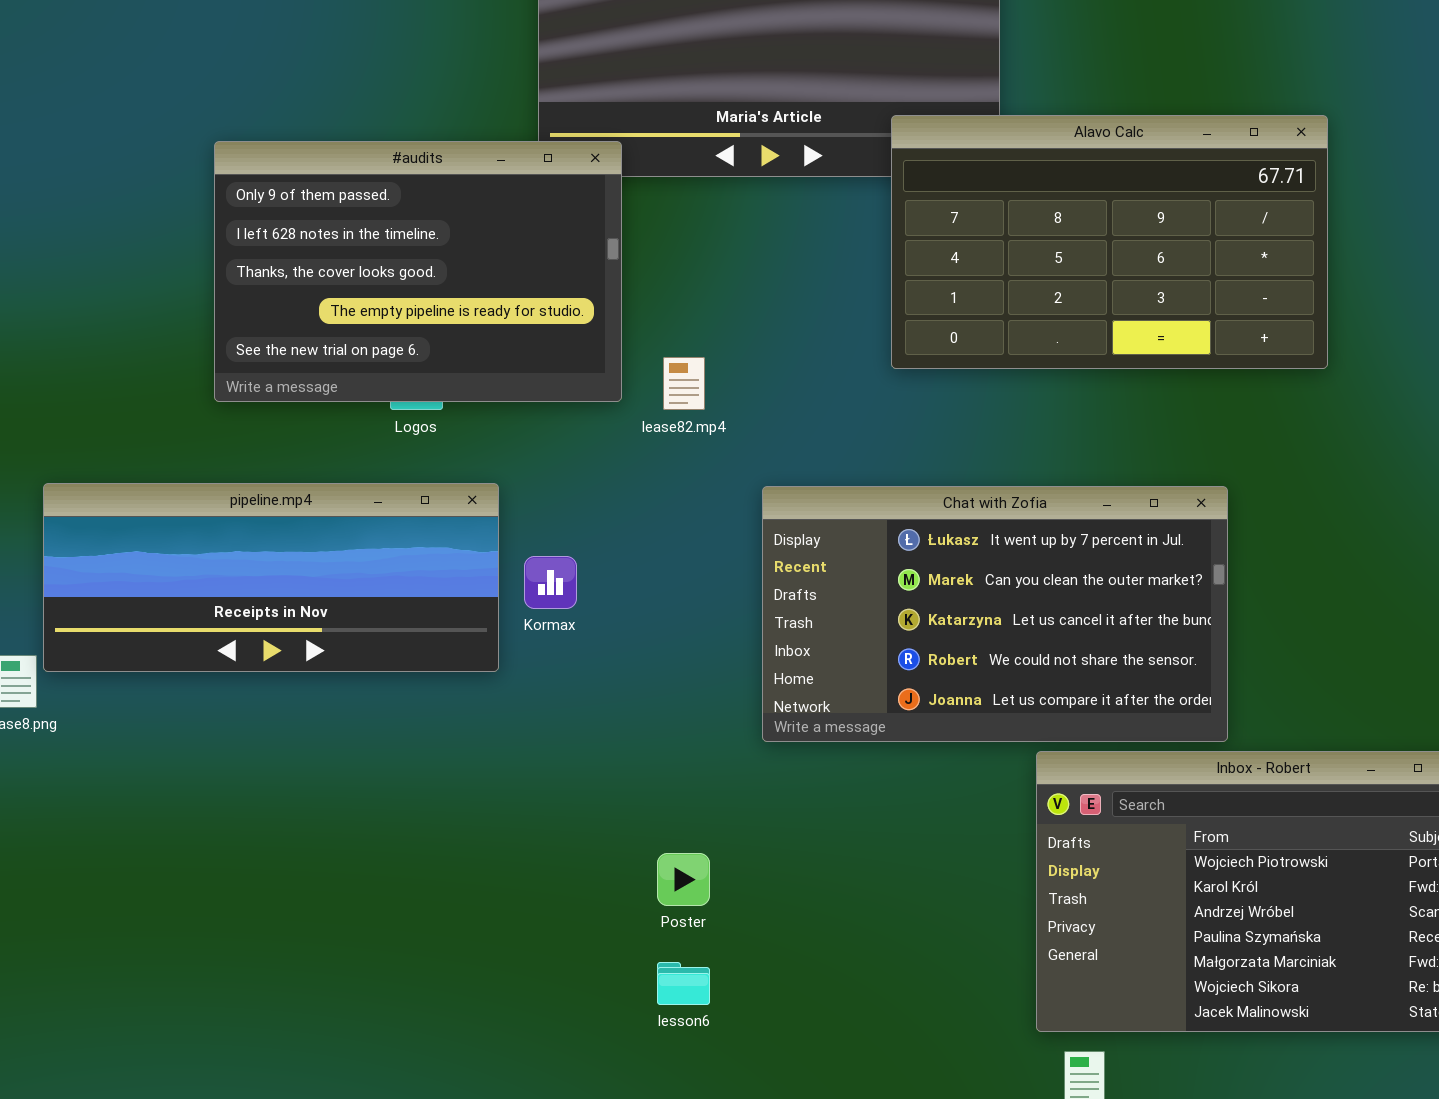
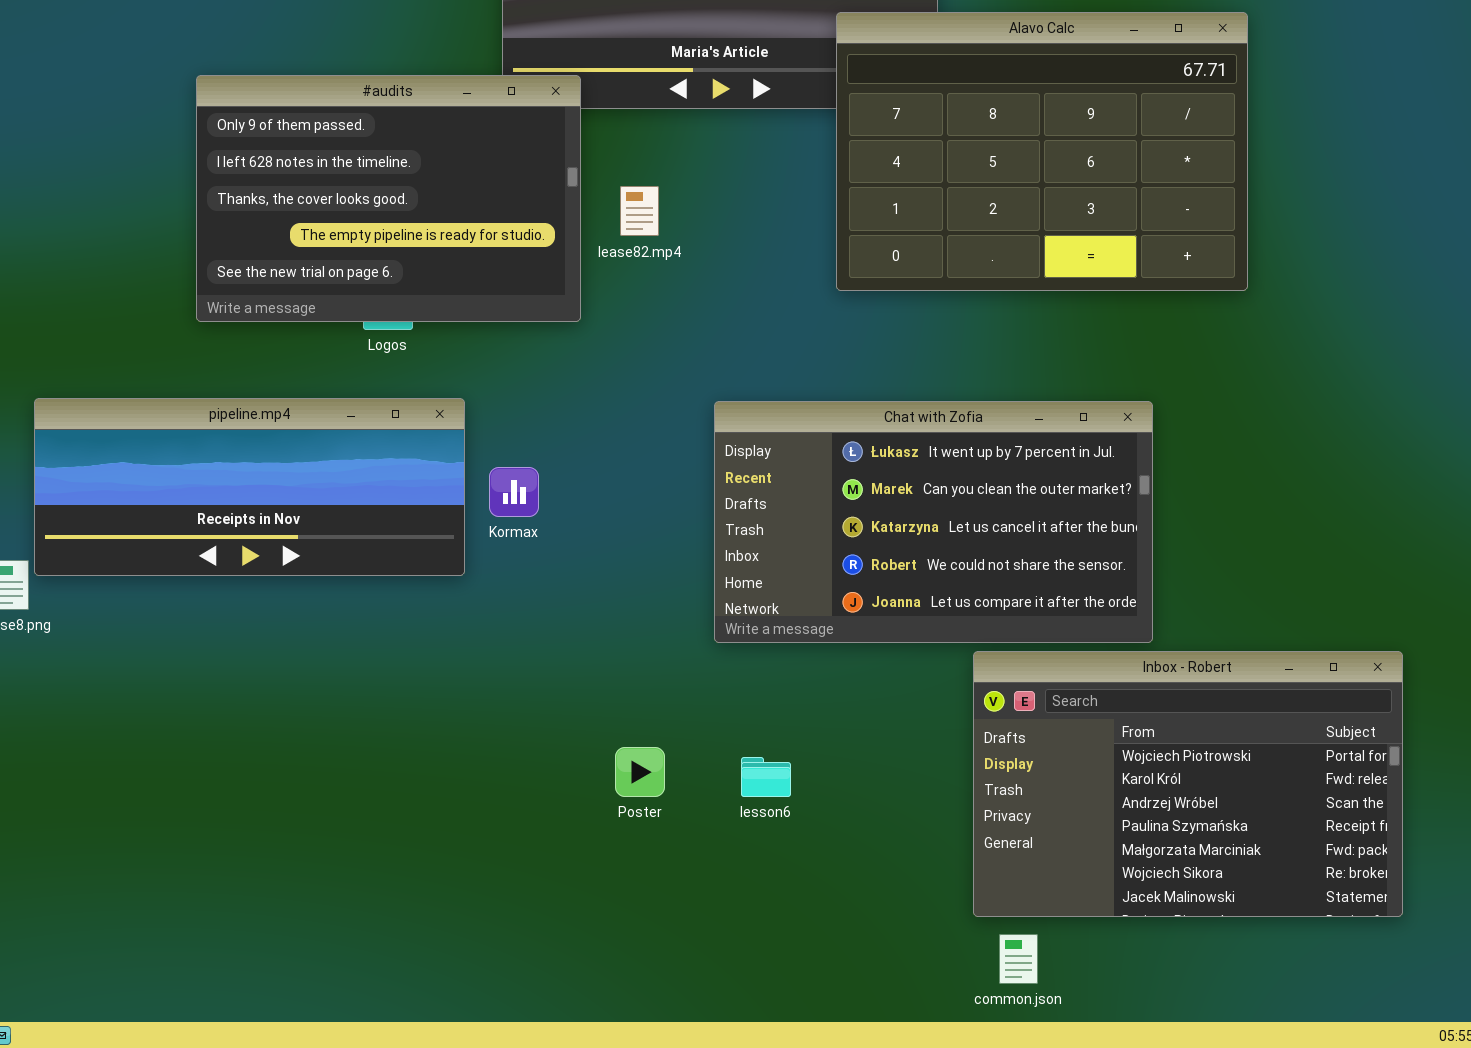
Alavo Calc: [891,115,1328,369] -> [836,12,1248,291], resized
lease82.mp4: [663,357,705,410] -> [620,186,659,236], moved
lesson6: [657,962,710,1005] -> [741,757,791,797], moved

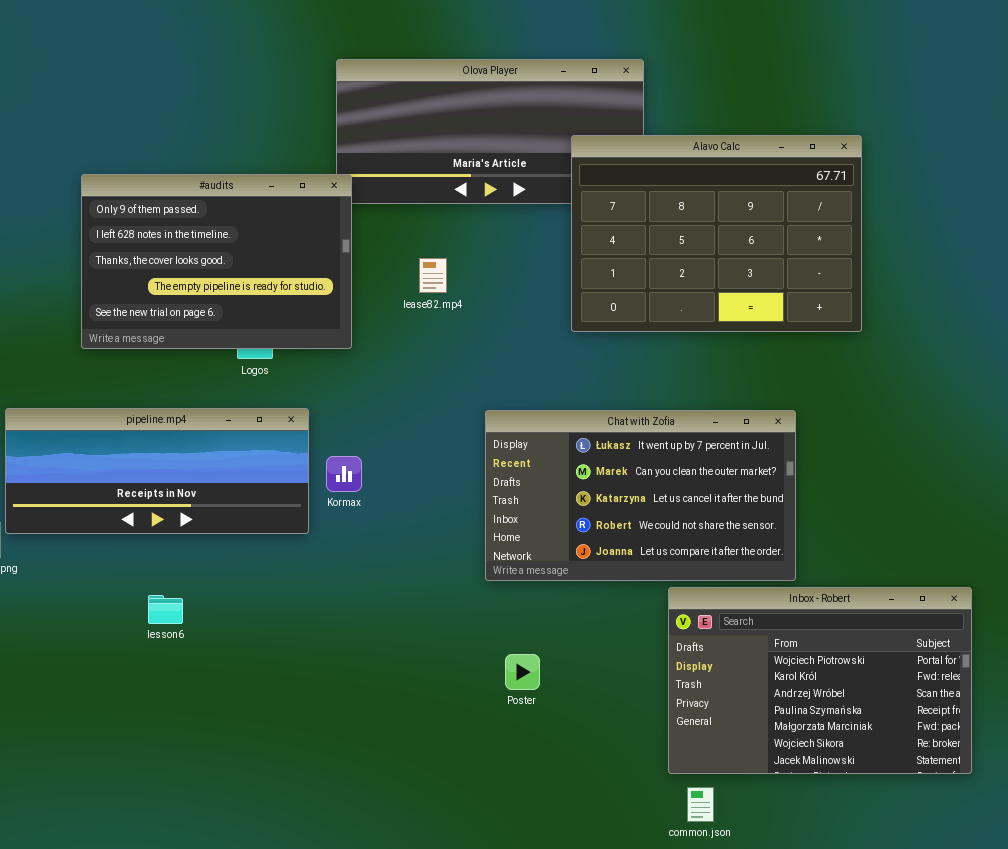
#audits: [196,75,581,322] -> [81,174,352,349], moved
Poster: [615,747,665,797] -> [505,654,540,690], moved
lesson6: [741,757,791,797] -> [148,595,183,624], moved

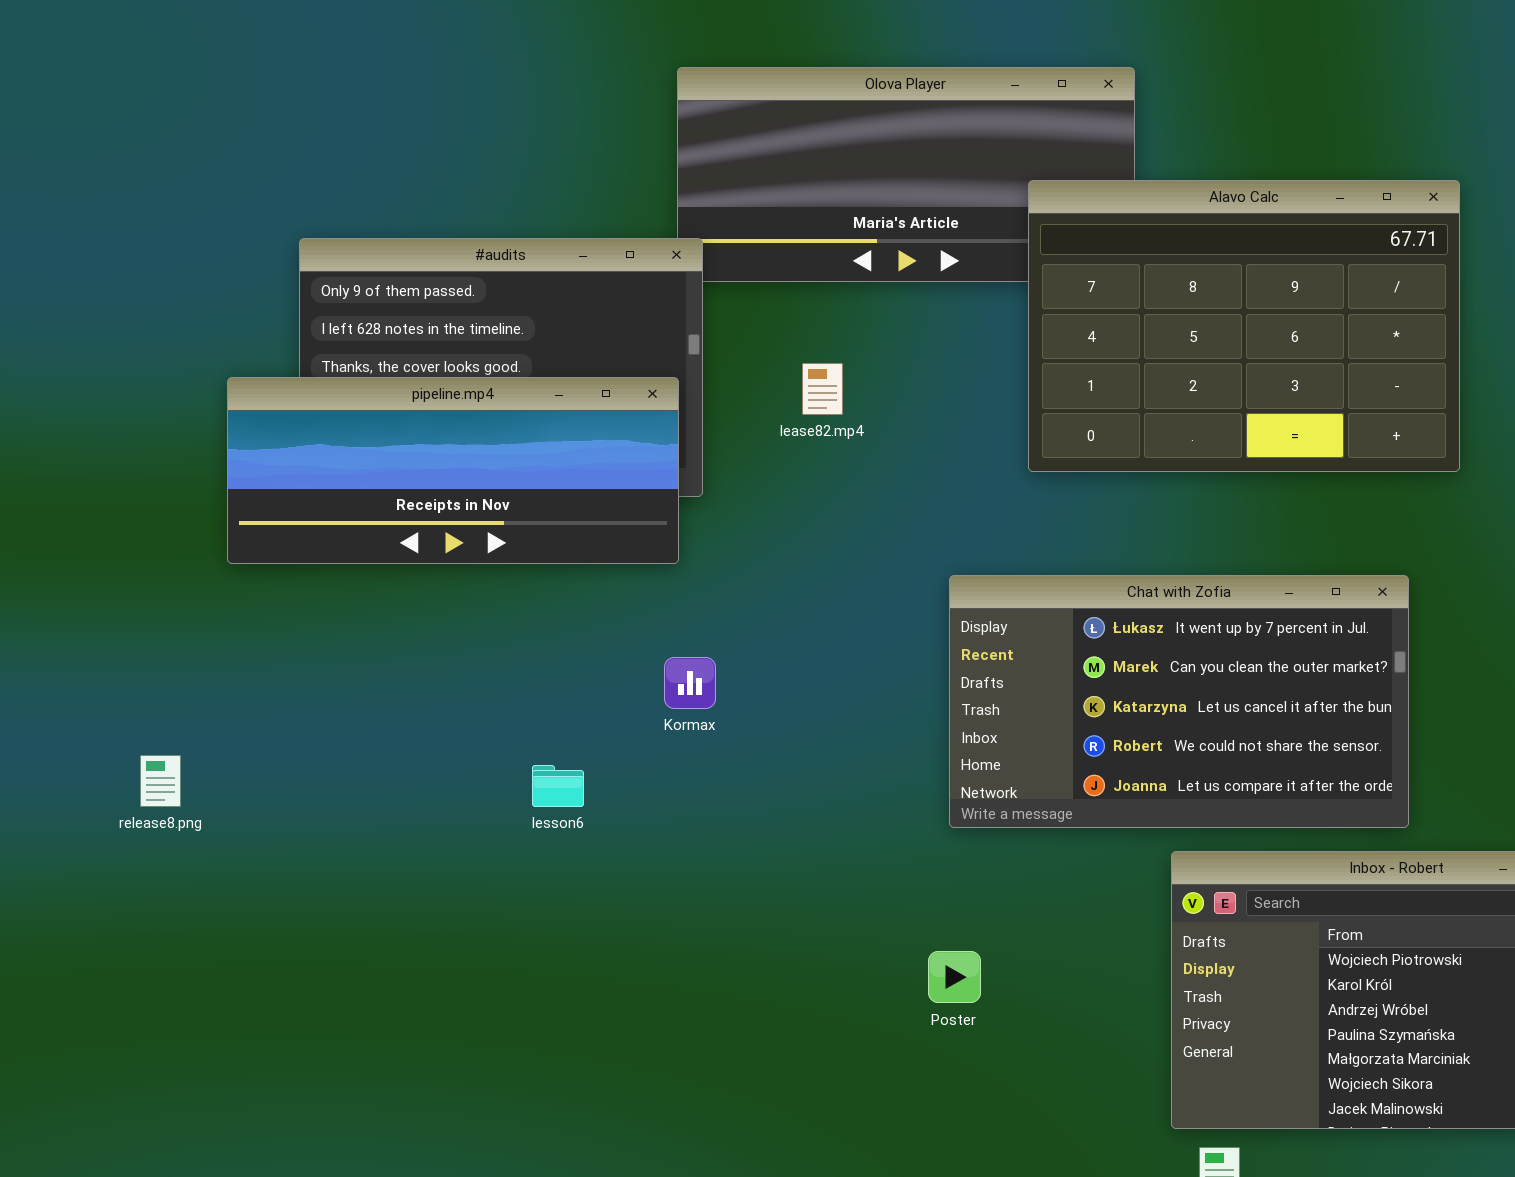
pipeline.mp4: [5,408,309,534] -> [227,377,679,564], moved
Chat with Zofia: [485,410,796,581] -> [949,575,1409,828], moved
lesson6: [148,595,183,624] -> [532,765,584,807], moved

